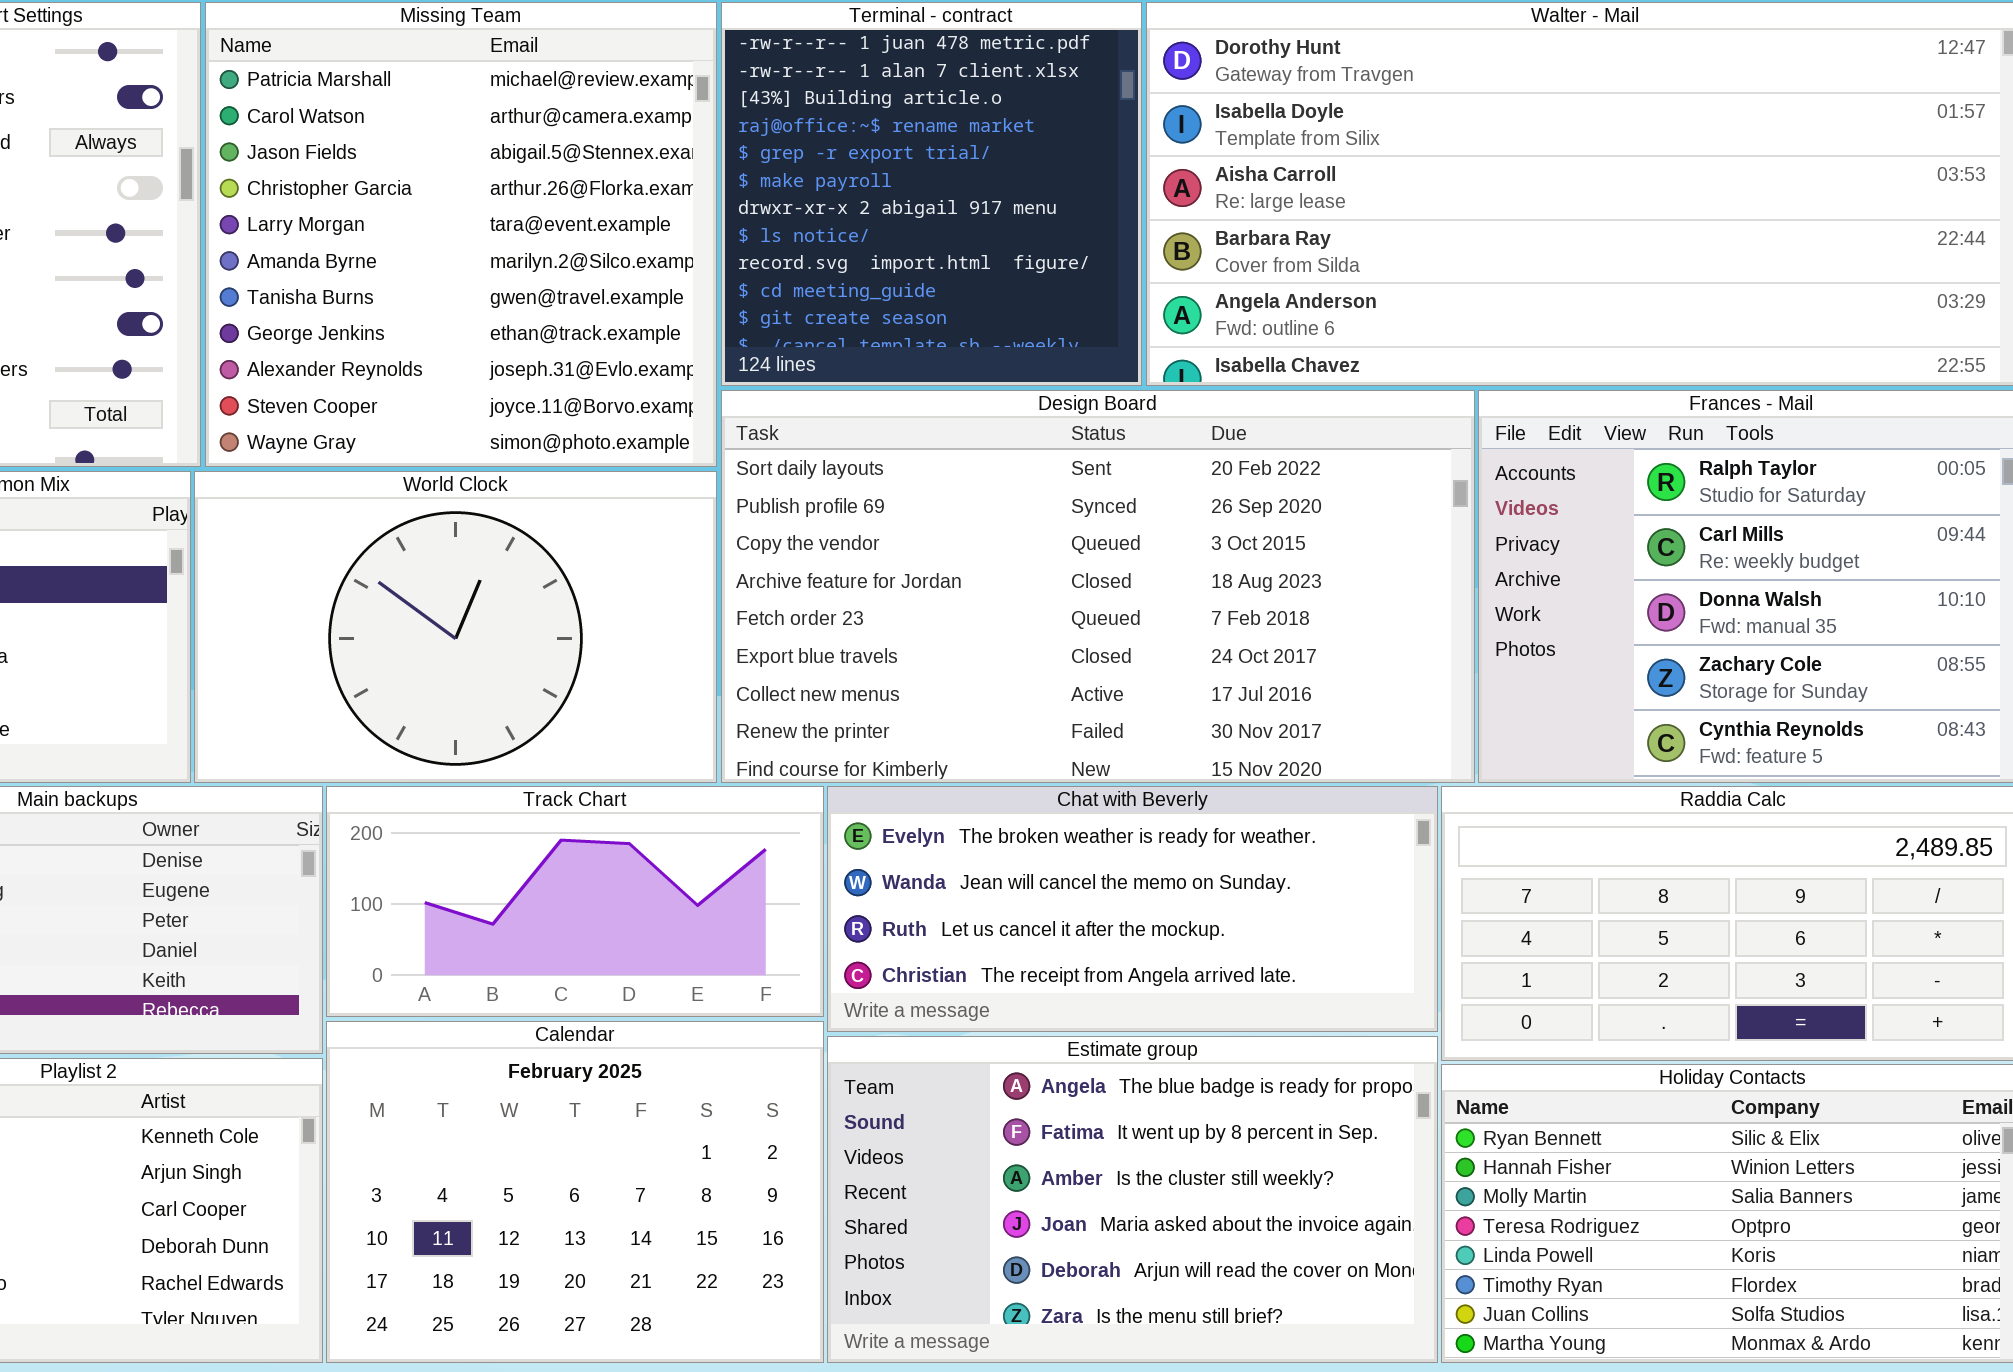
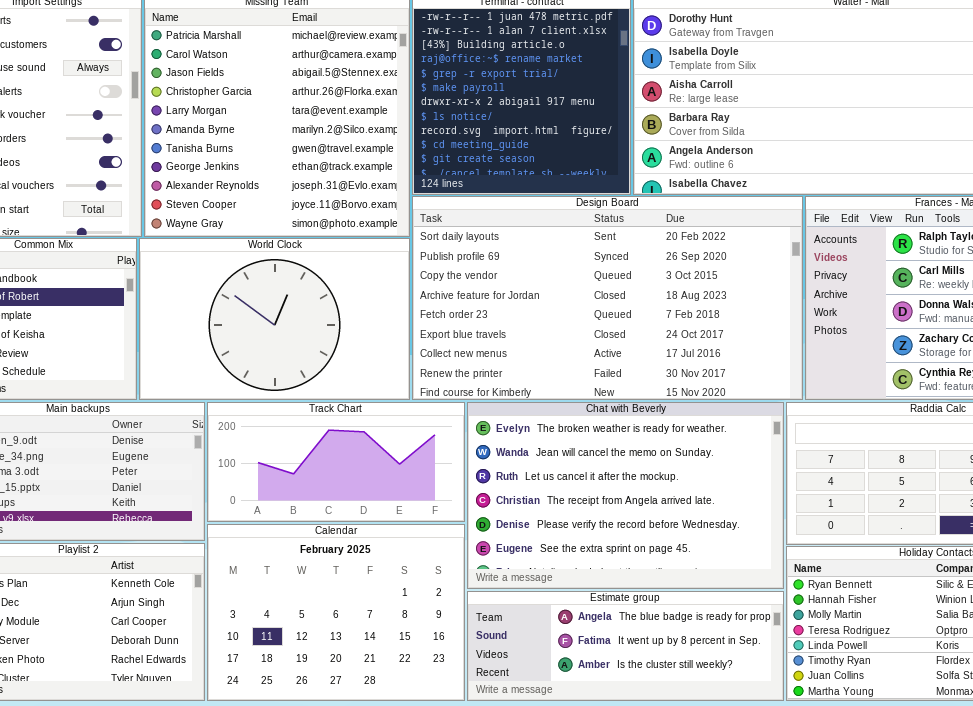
Chat with Beverly: [827,786,1438,1032] -> [467,402,784,589], resized
Estimate group: [827,1036,1438,1363] -> [467,591,784,701], resized

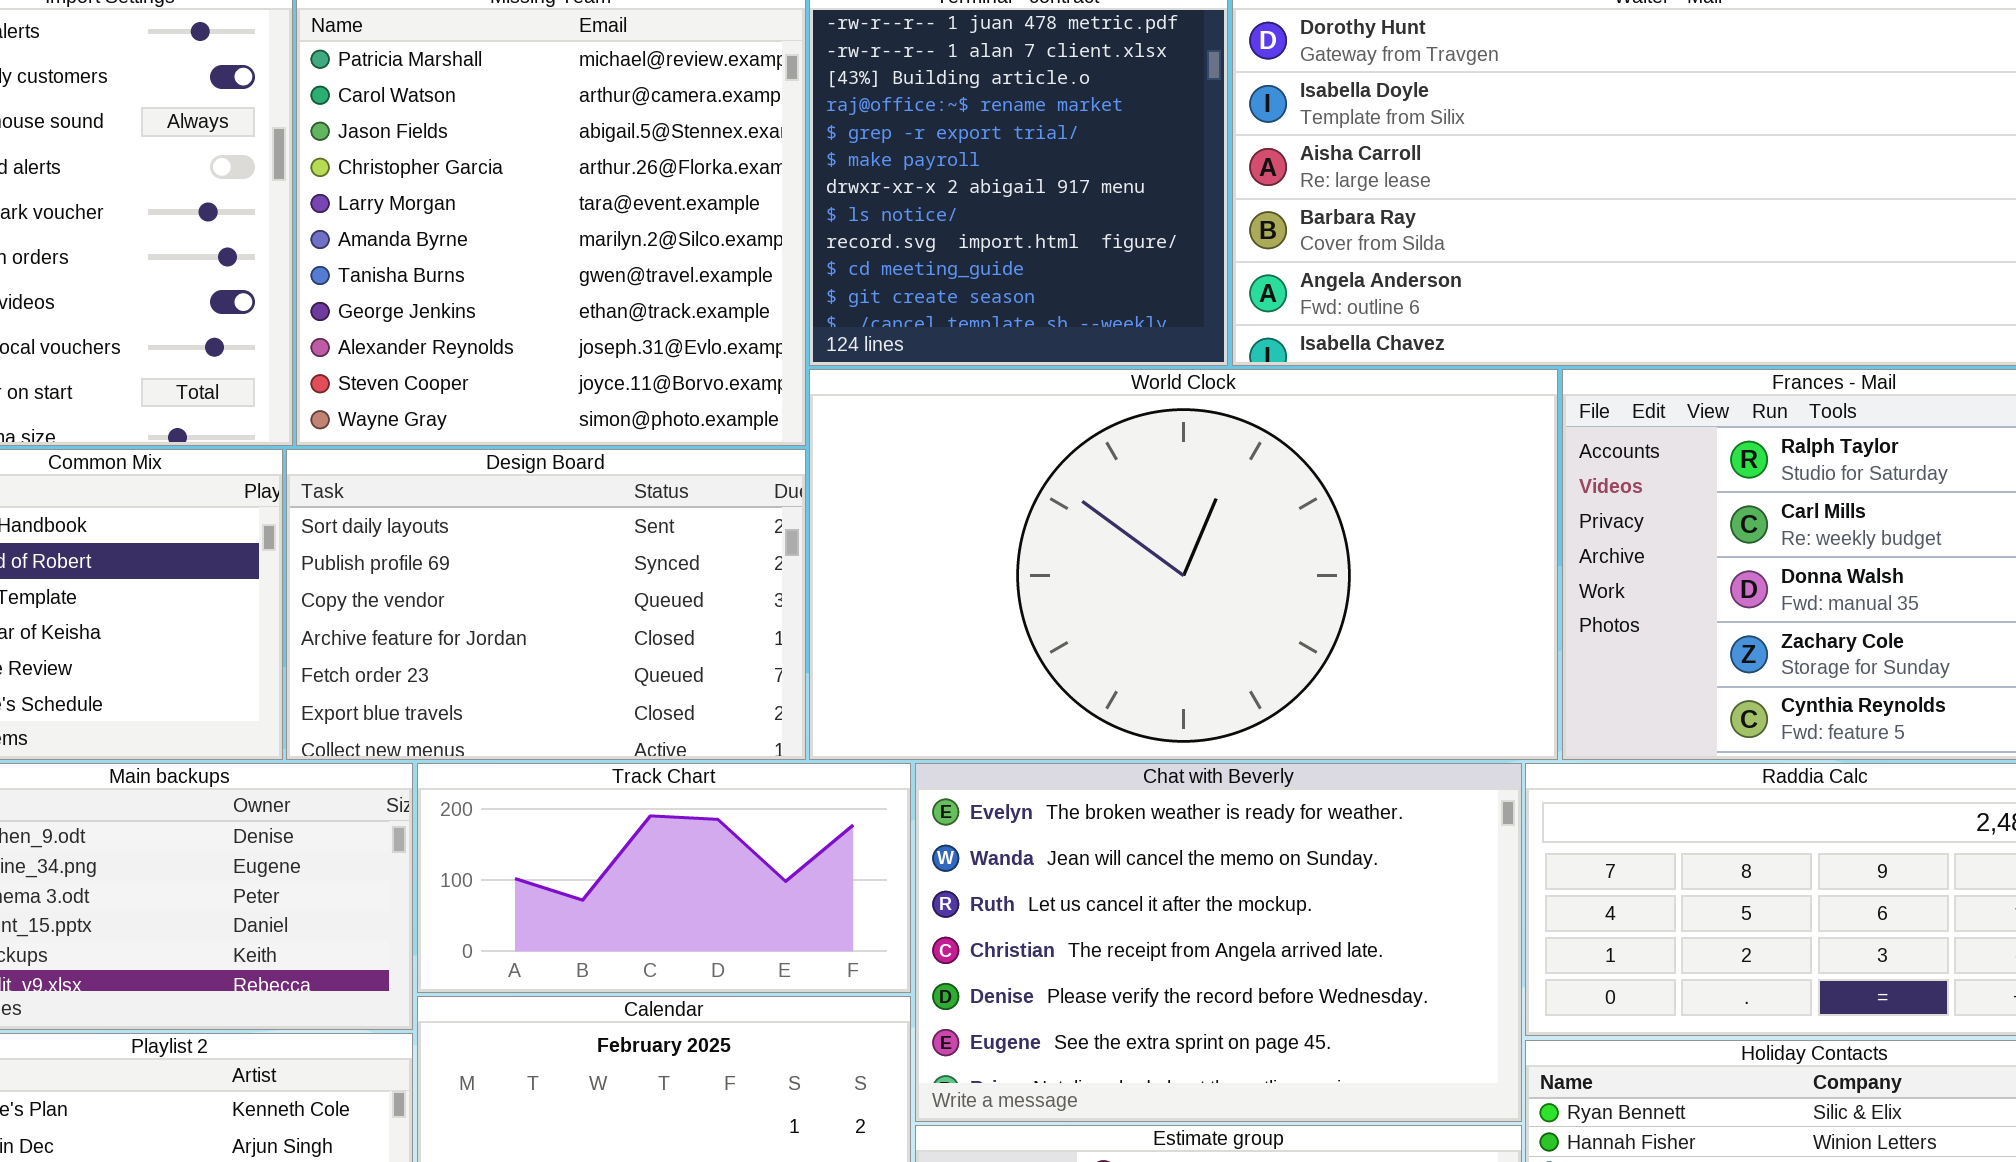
Design Board: [412,196,803,400] -> [286,449,806,760], moved, resized
World Clock: [139,238,410,400] -> [809,369,1558,760], moved, resized

